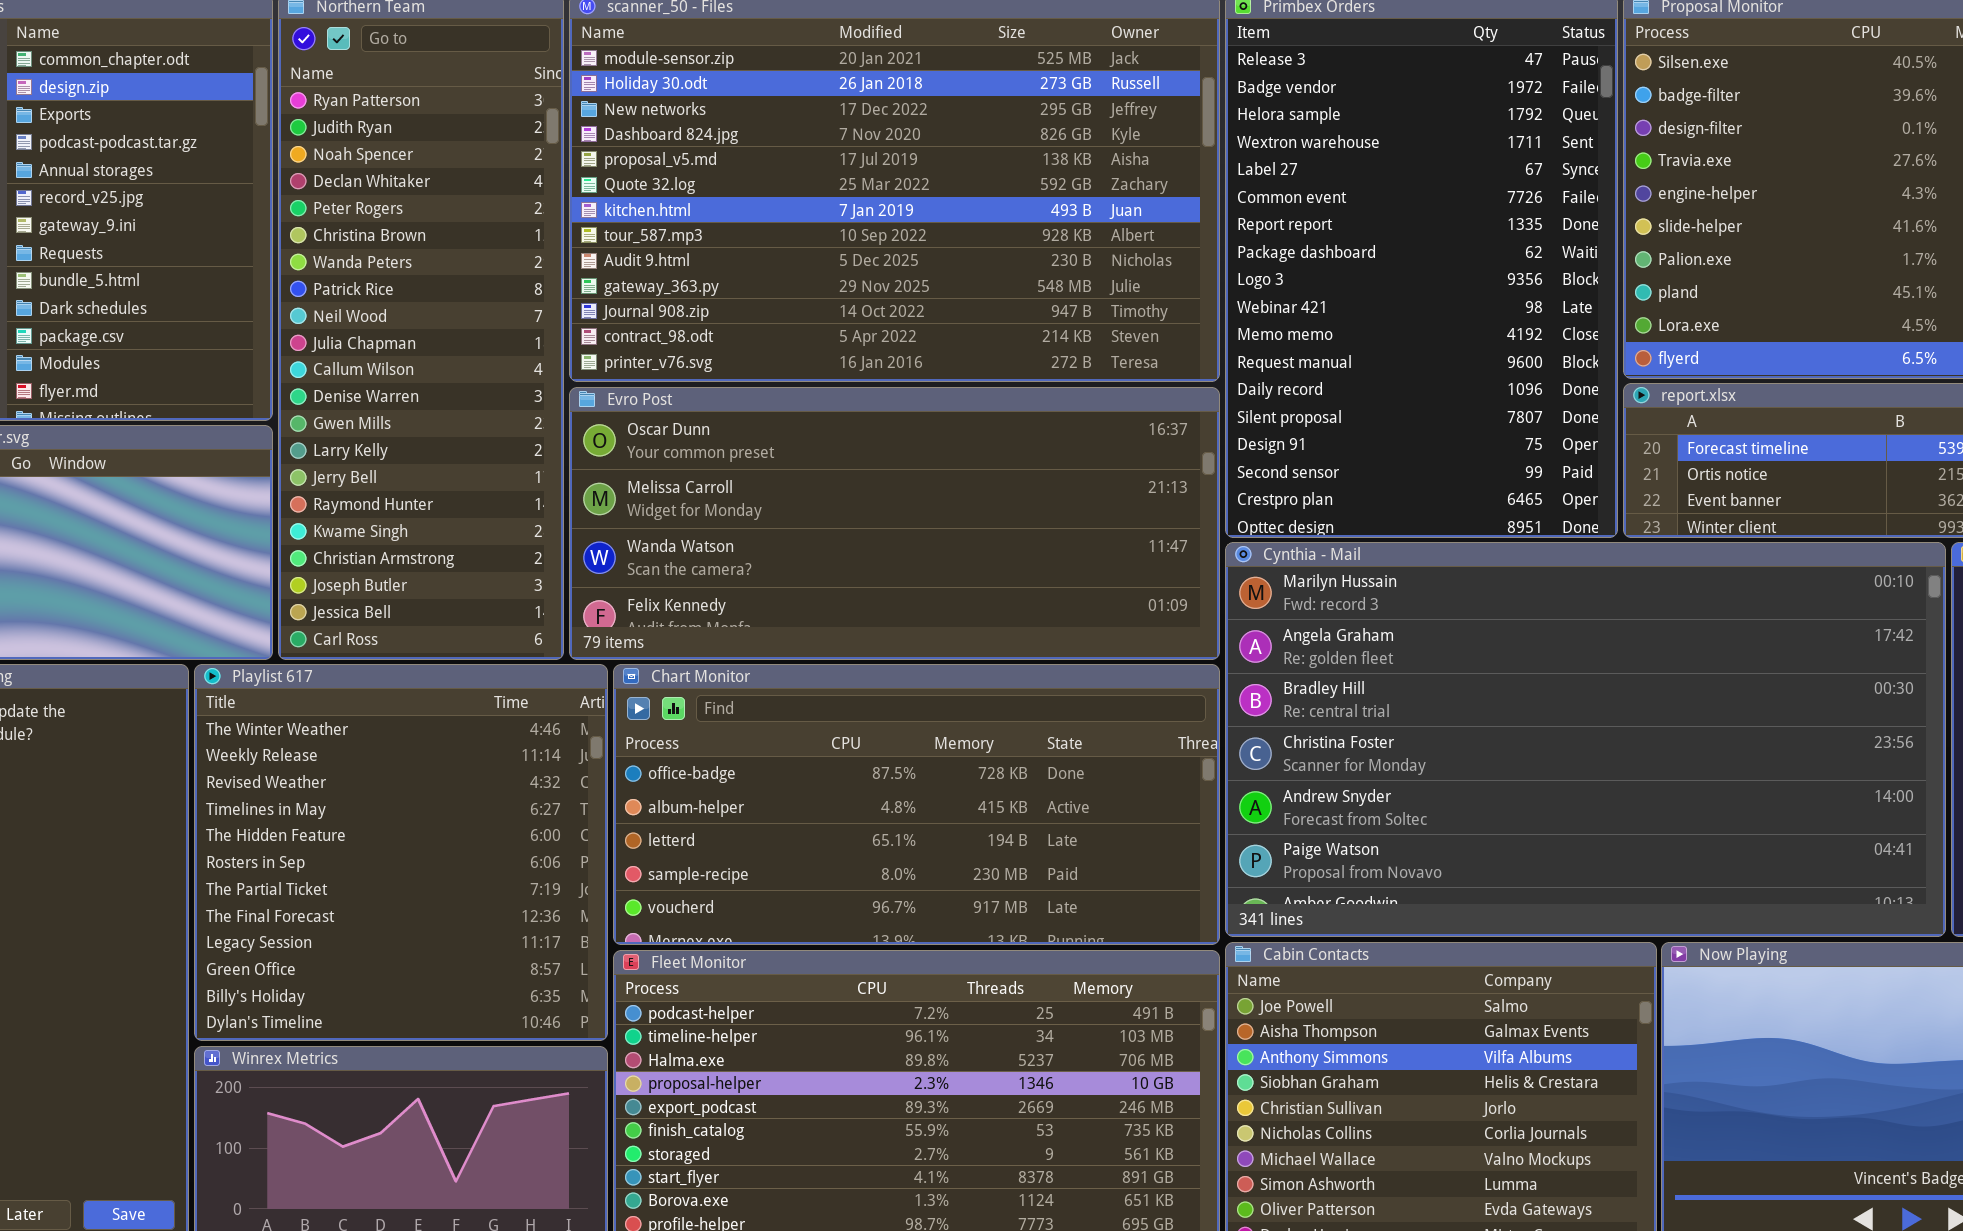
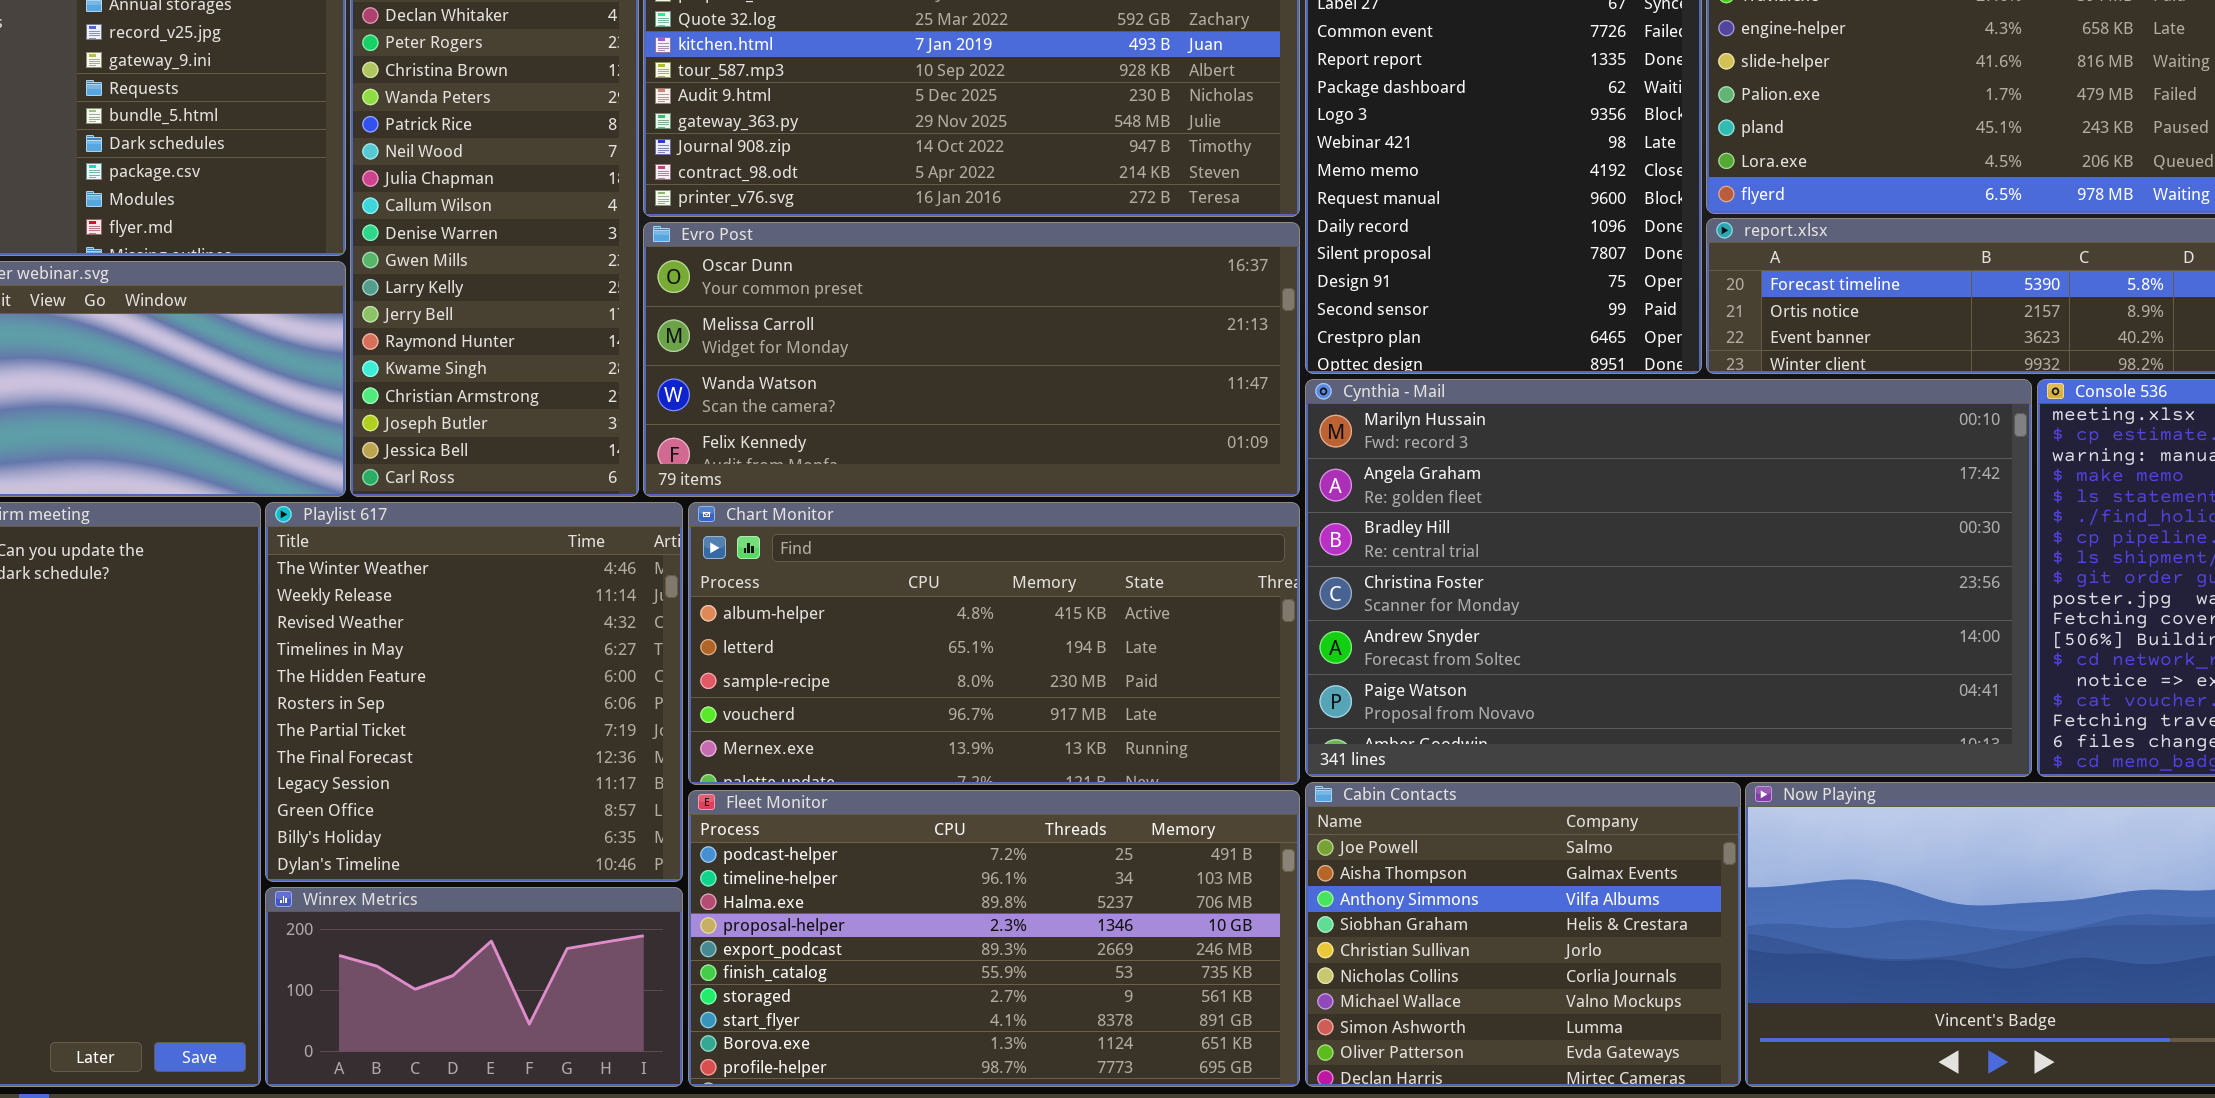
Chart Monitor: [613,664,1220,945] -> [688,502,1300,785], scrolled down 1 row

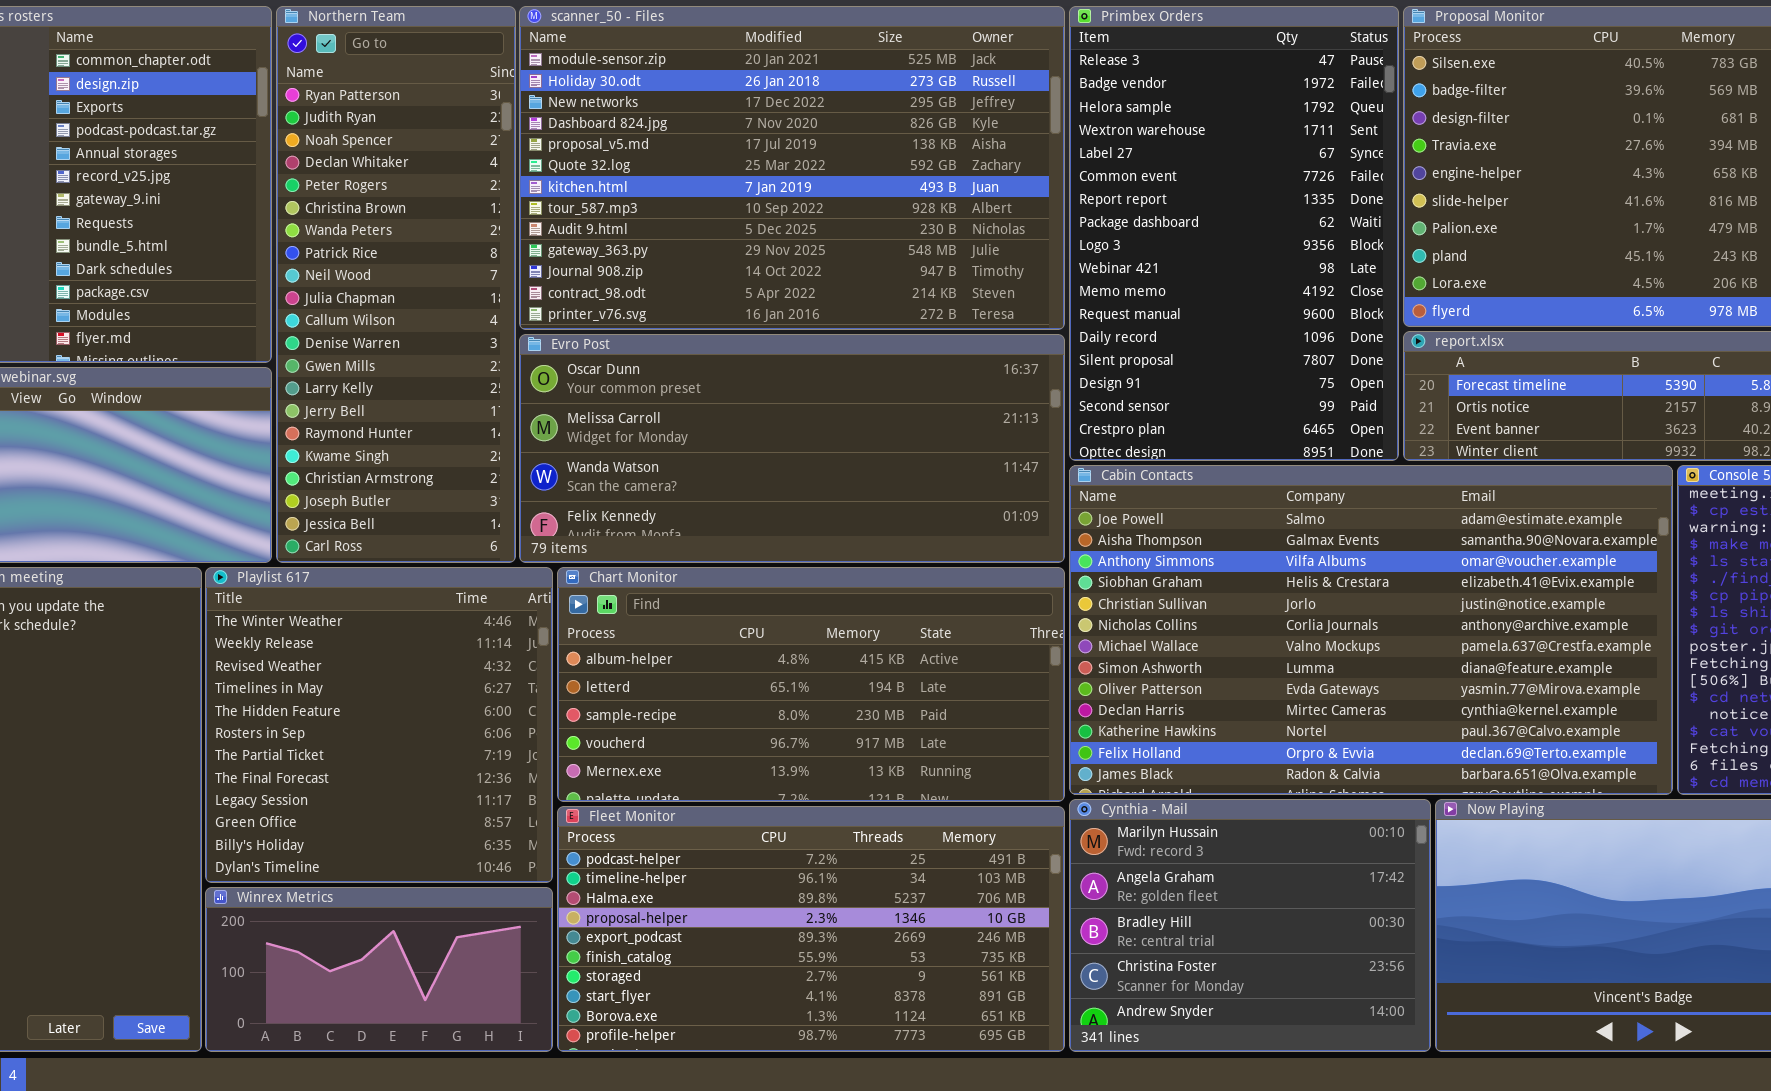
Cynthia - Mail: [1305,379,2032,777] -> [1069,799,1431,1052], moved, resized
Cabin Contacts: [1305,782,1741,1087] -> [1069,465,1673,795], moved, resized

